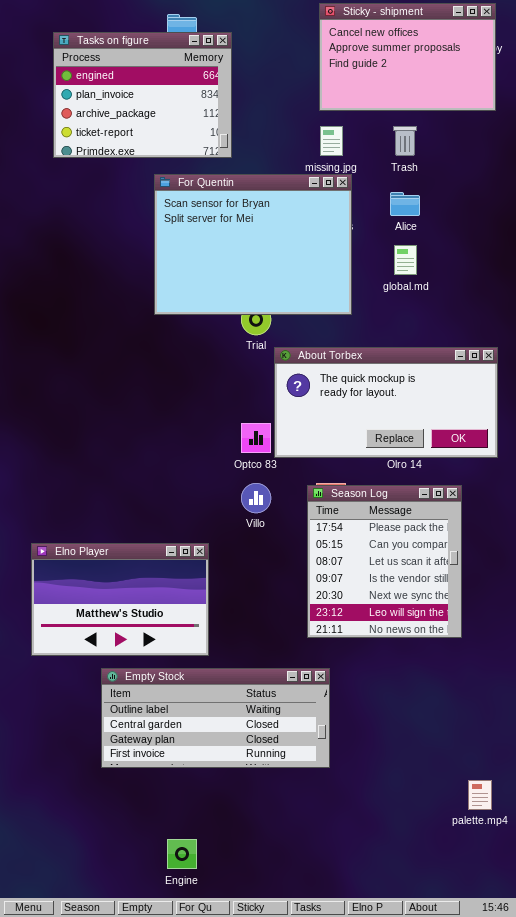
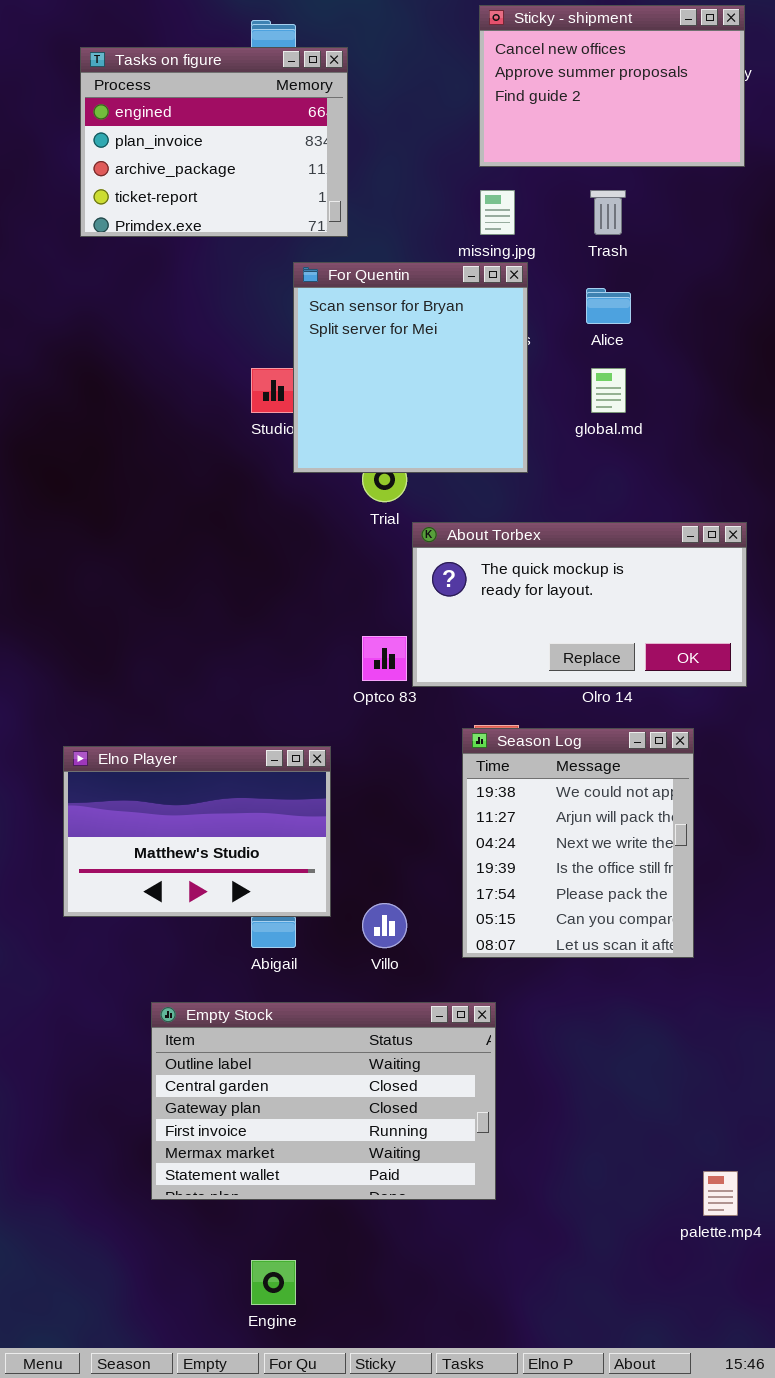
For Quentin: [154,174,352,315] -> [293,262,528,473], resized
Villo: [241,483,271,513] -> [362,903,407,948], moved
Season Log: [307,485,462,638] -> [462,728,694,958], scrolled up 4 rows
Elno Player: [31,543,209,656] -> [63,746,331,917], moved
Empty Stock: [101,668,330,768] -> [151,1002,496,1200], resized

